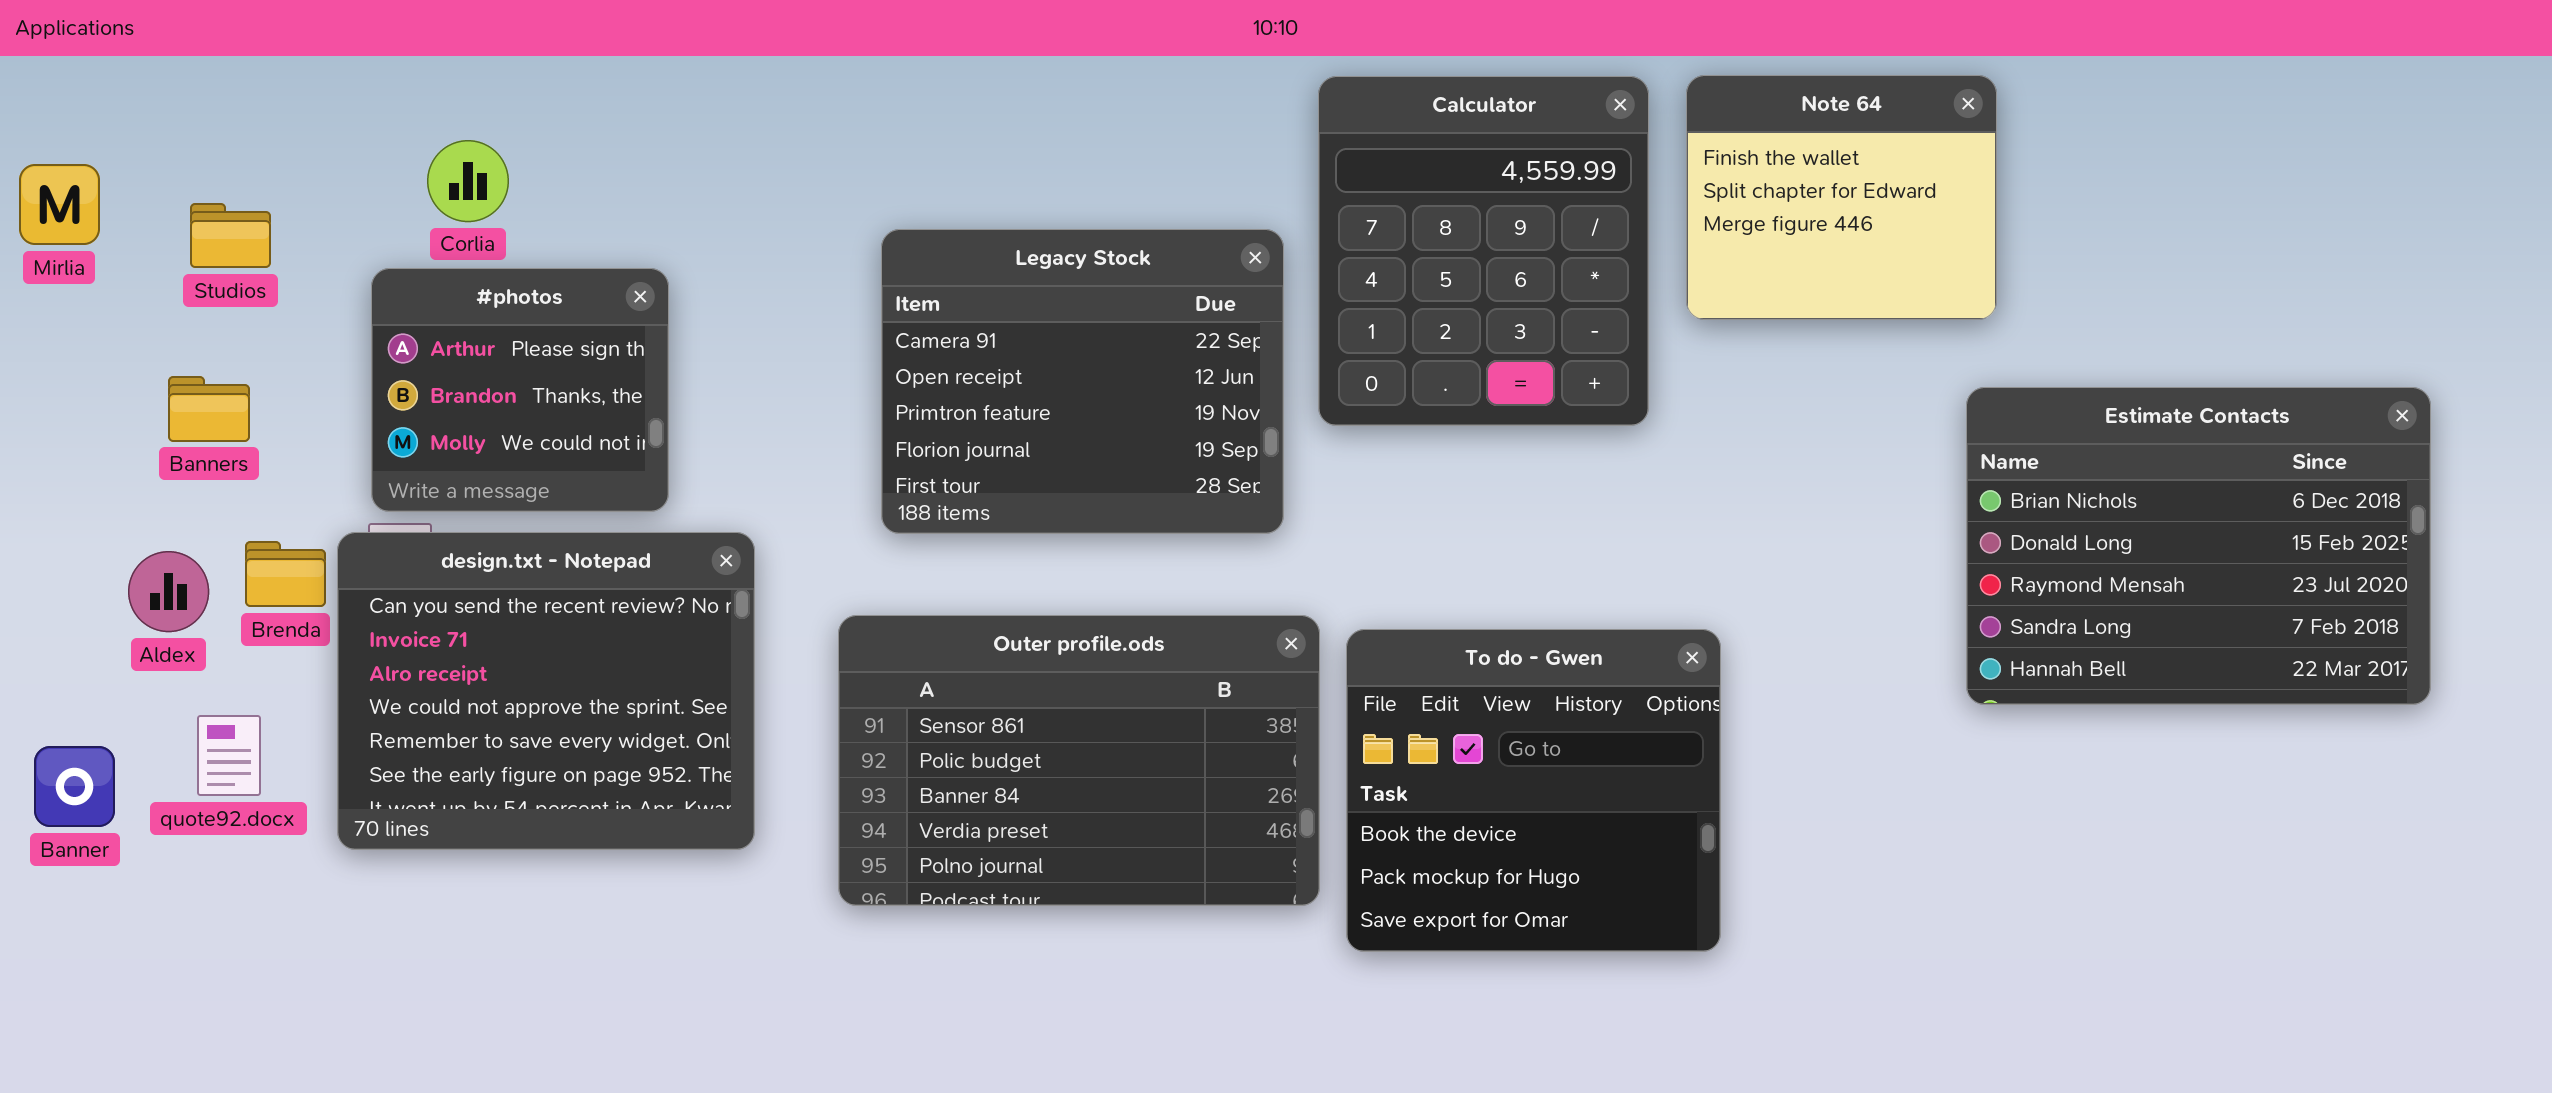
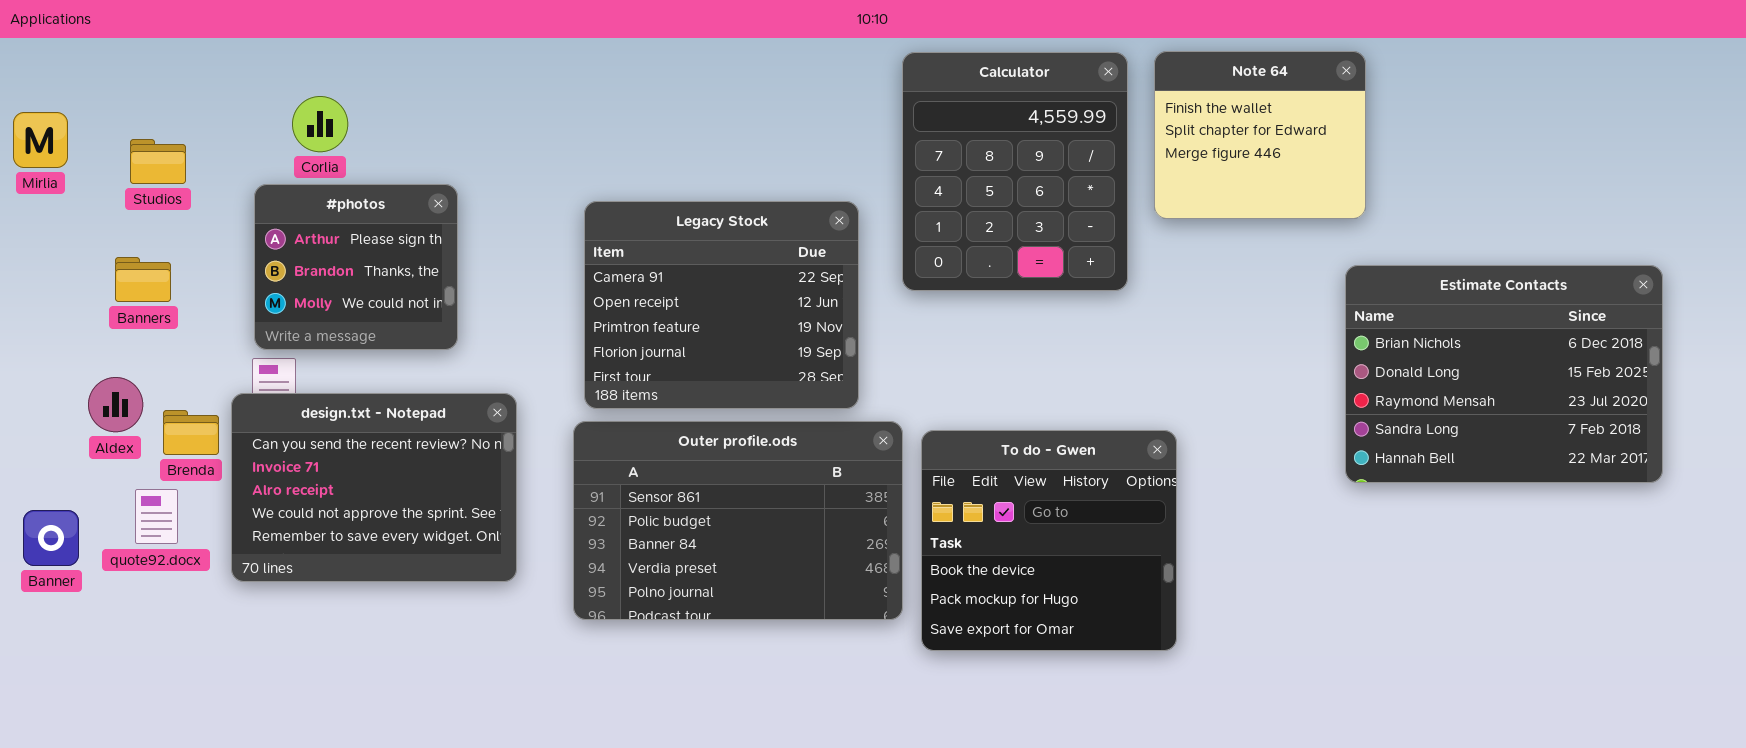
Legacy Stock: [881,229,1284,534] -> [584,201,859,409], moved
design.txt - Notepad: [337,532,755,850] -> [231,393,517,582], resized
Brenda: [245,541,326,607] -> [163,410,219,455], moved

